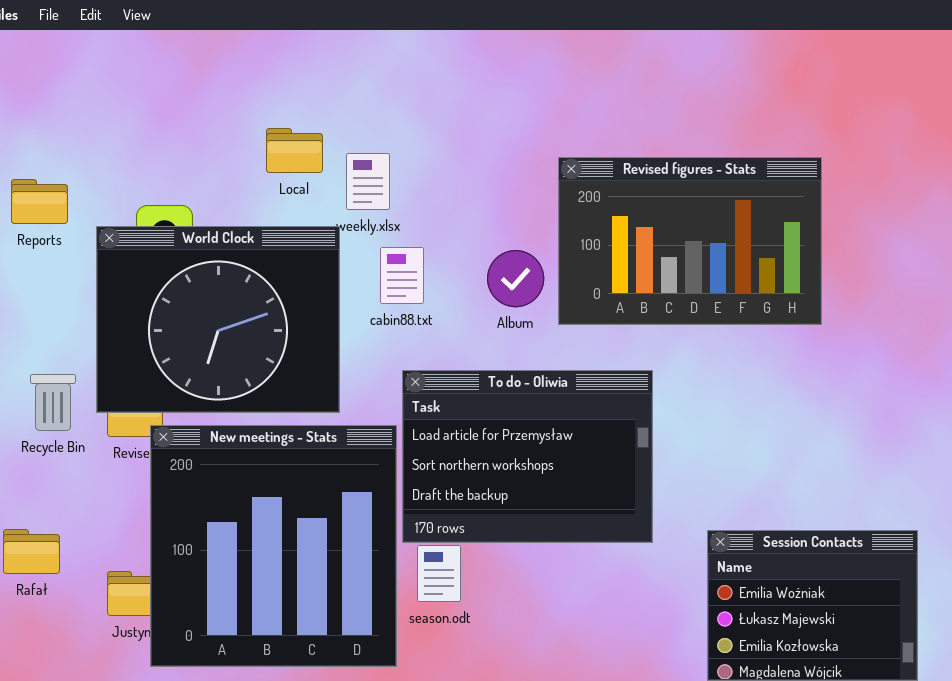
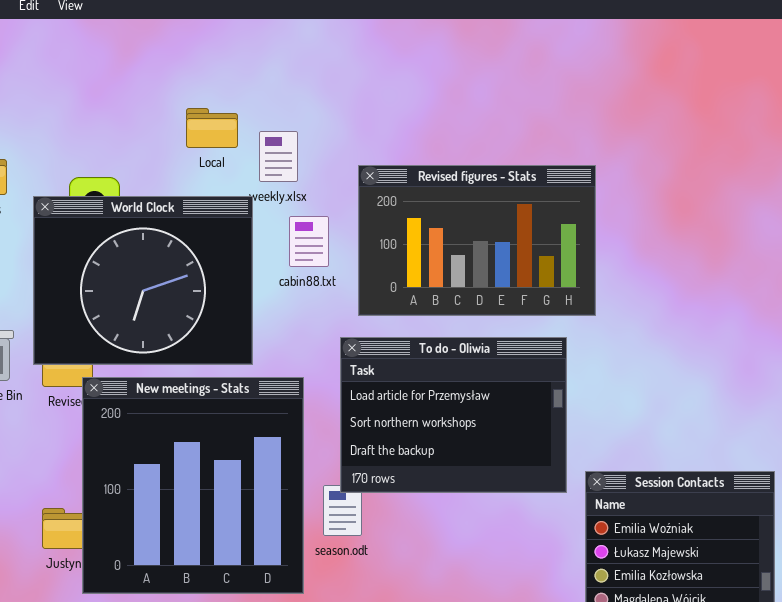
Revised figures - Stats: [558,157,822,325] -> [358,165,596,316], moved
To do - Oliwia: [402,370,653,543] -> [340,337,567,493], moved

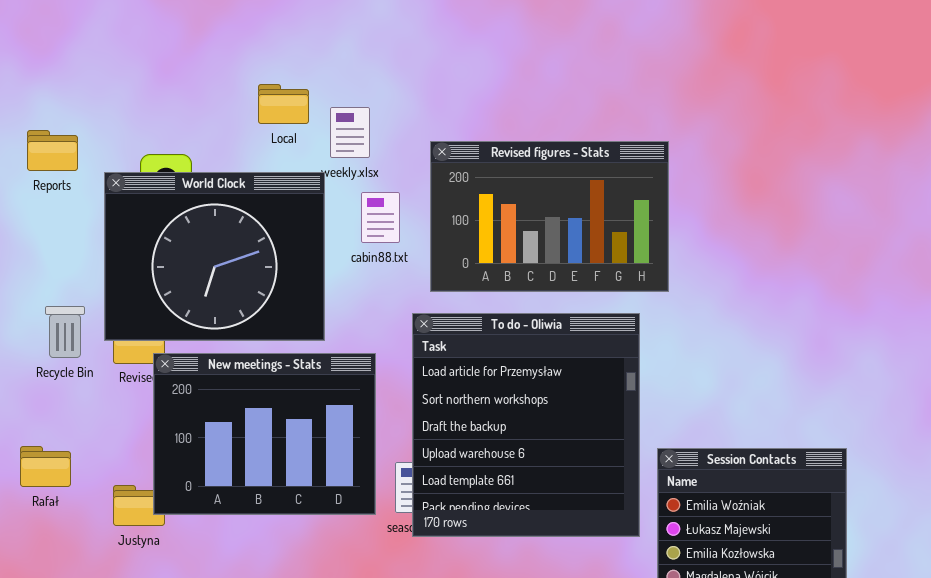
To do - Oliwia: [340,337,567,493] -> [412,313,640,537], resized
New meetings - Stats: [82,377,304,594] -> [153,353,376,515], resized

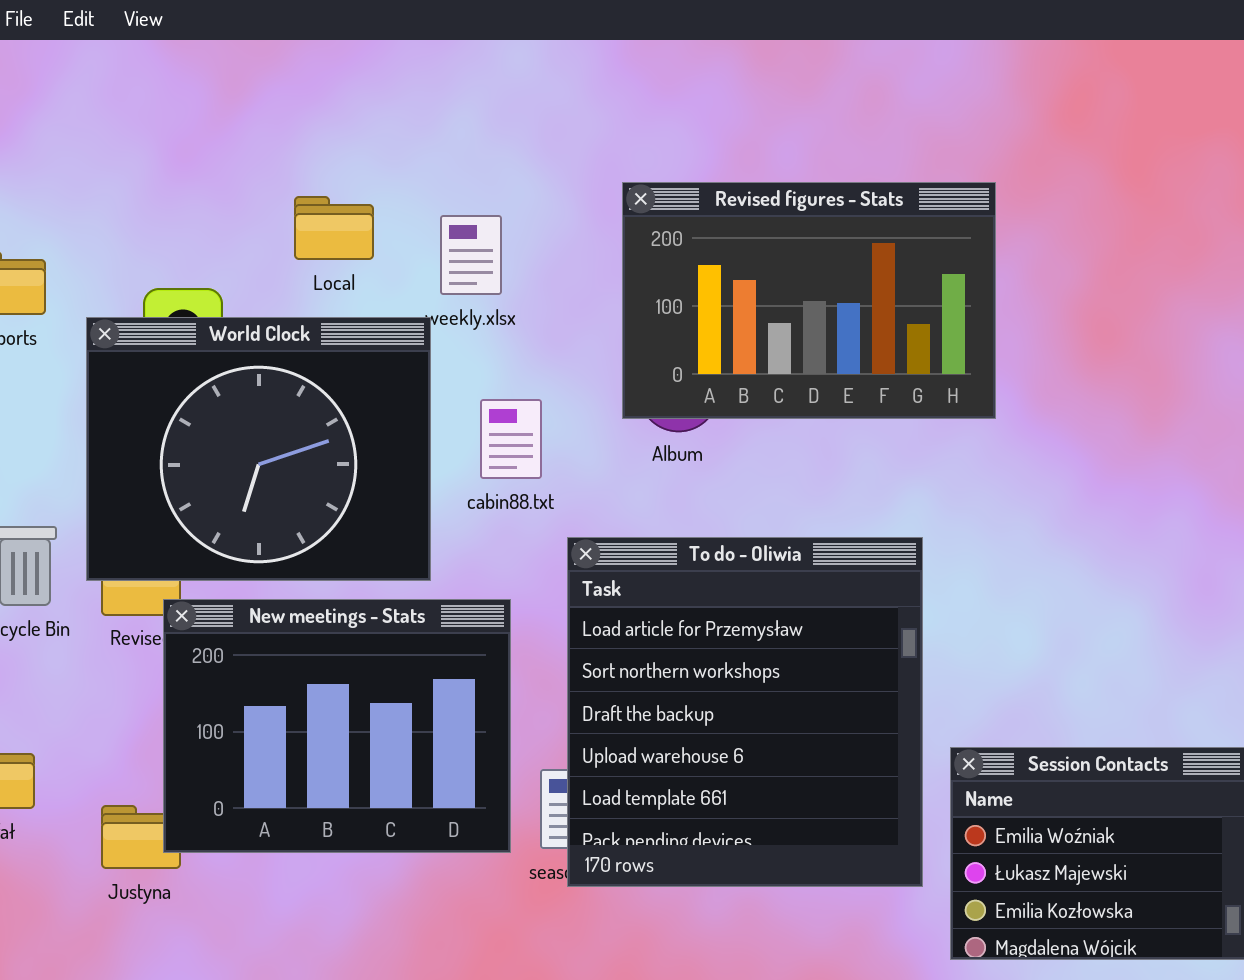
Local: [258,84,309,124] -> [294,196,374,260], moved
Revised figures - Stats: [430,141,669,292] -> [622,182,996,419], moved
cabin88.txt: [361,192,400,243] -> [480,399,542,479], moved

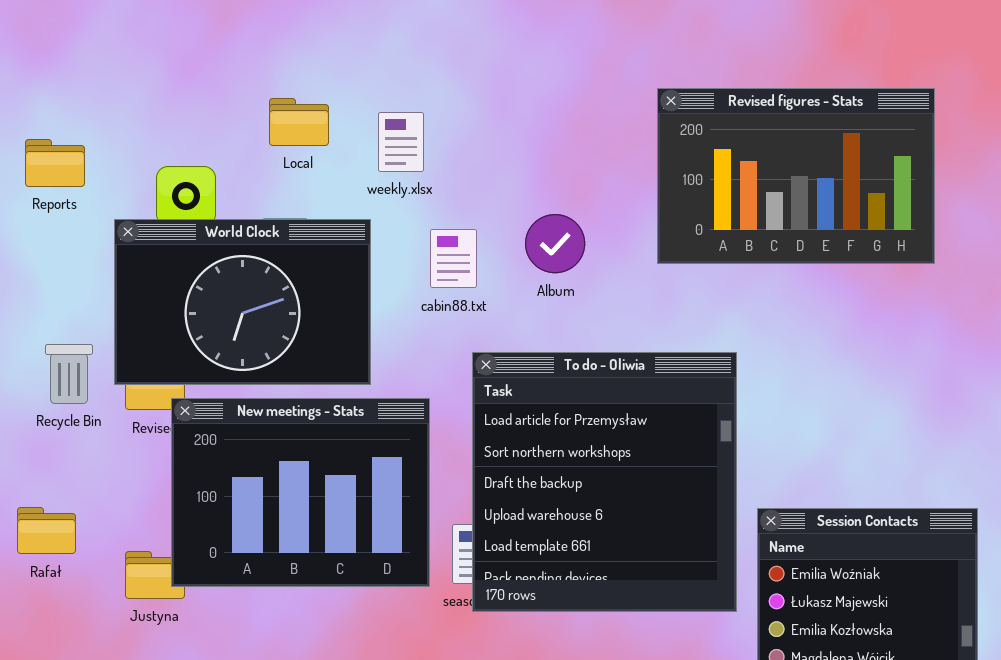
Revised figures - Stats: [622,182,996,419] -> [657,88,935,264], moved
World Clock: [86,317,431,581] -> [114,219,371,385], resized
cabin88.txt: [480,399,542,479] -> [430,229,477,288], moved

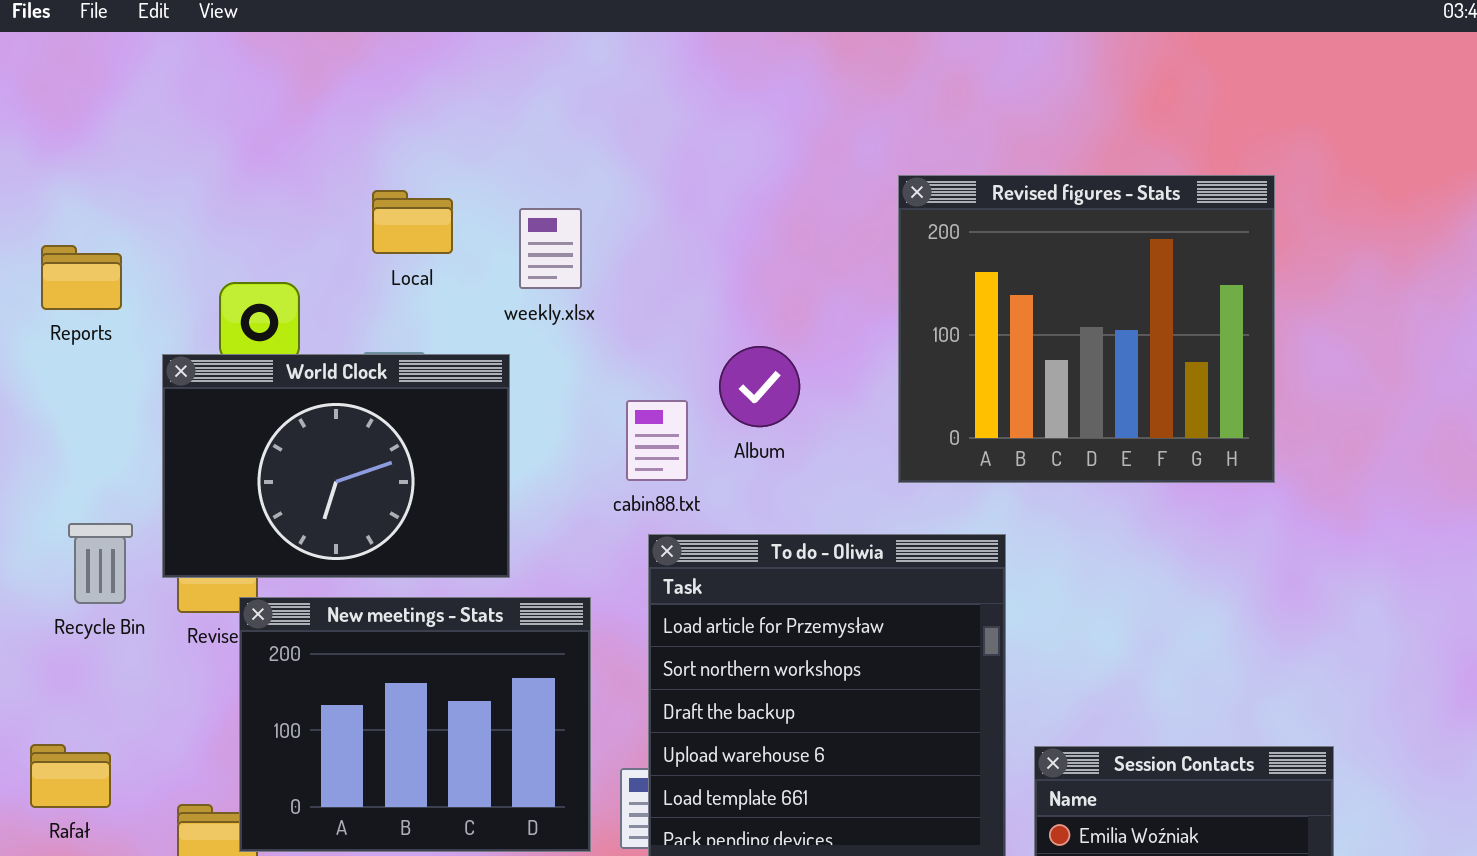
Revised figures - Stats: [657,88,935,264] -> [898,175,1275,483], resized
cabin88.txt: [430,229,477,288] -> [626,400,688,481], moved

